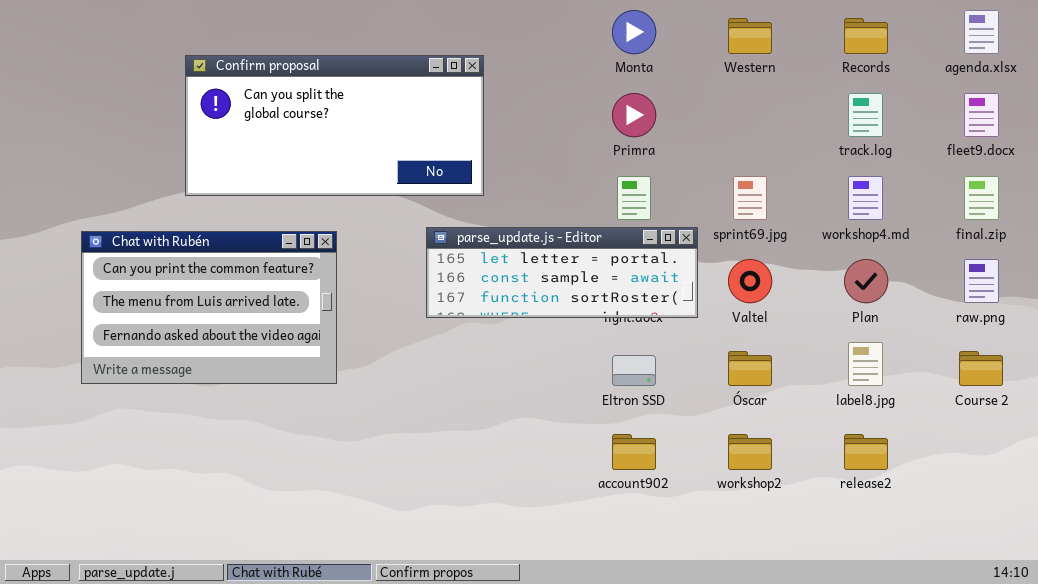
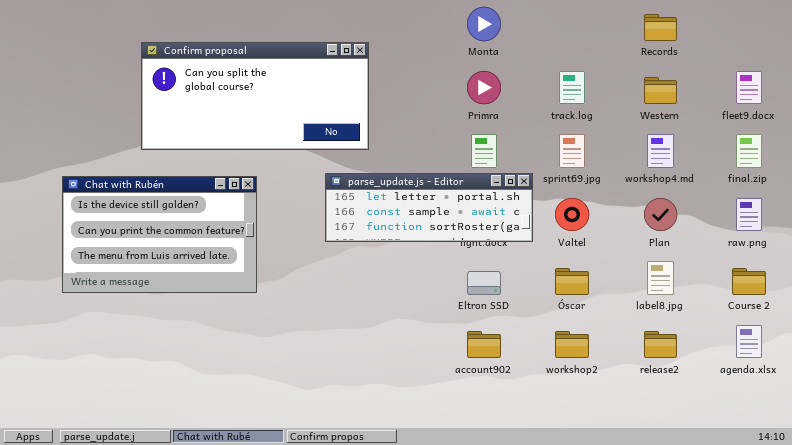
agenda.xlsx: [964,10,999,54] -> [736,325,762,358], moved
Western: [728,18,772,54] -> [644,77,677,104], moved
track.log: [848,93,883,137] -> [559,71,585,104], moved
Chat with Rubén: [81,231,337,384] -> [62,176,257,293], scrolled up 1 row

